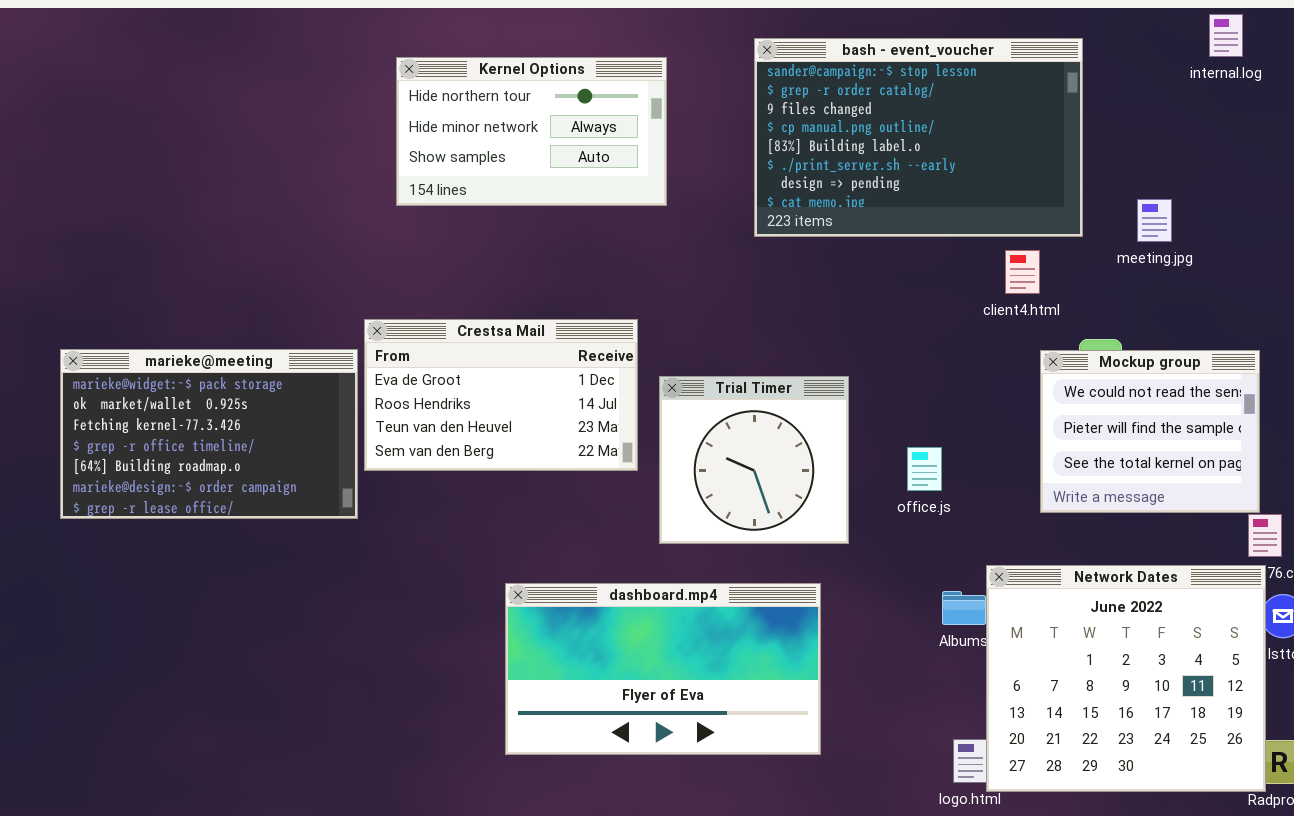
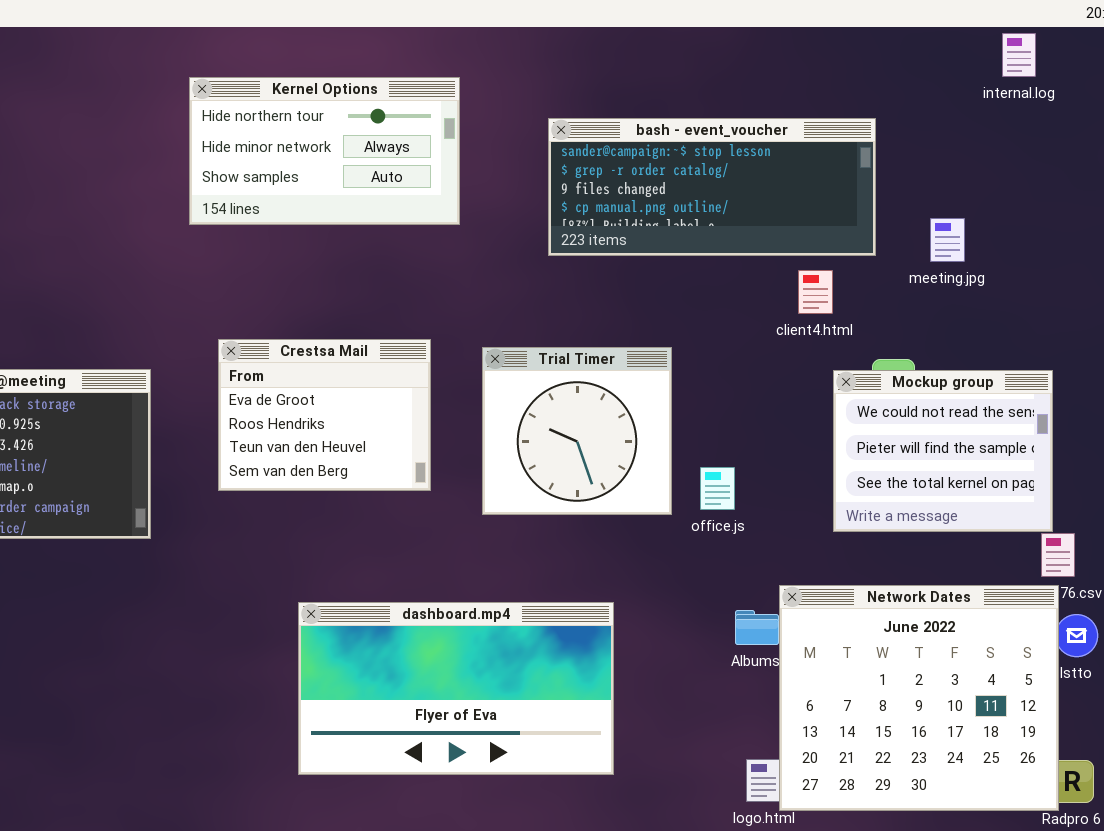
bash - event_voucher: [754,38,1083,237] -> [548,118,876,256], resized
Crestsa Mail: [364,319,638,471] -> [218,339,431,491], resized
Trial Timer: [659,376,849,544] -> [482,347,672,515], moved

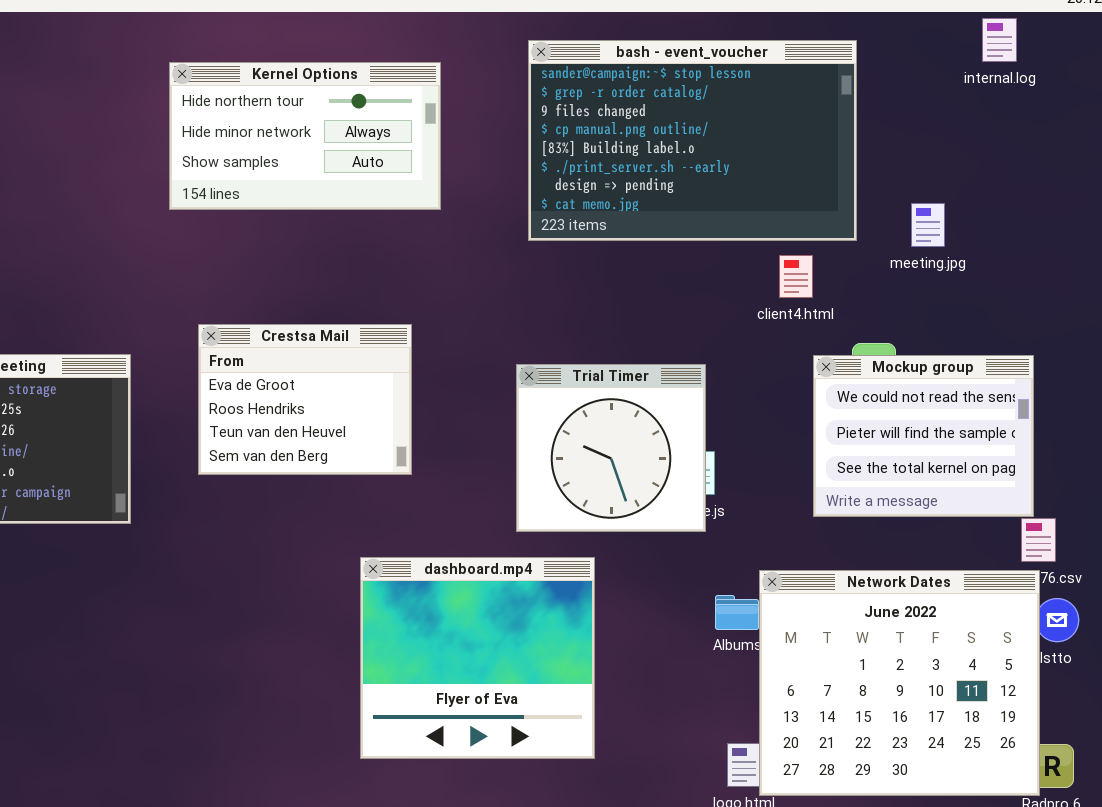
bash - event_voucher: [548,118,876,256] -> [528,40,857,241], resized
Trial Timer: [482,347,672,515] -> [516,364,706,532], moved
dashboard.mp4: [298,602,614,775] -> [360,557,595,759], resized

